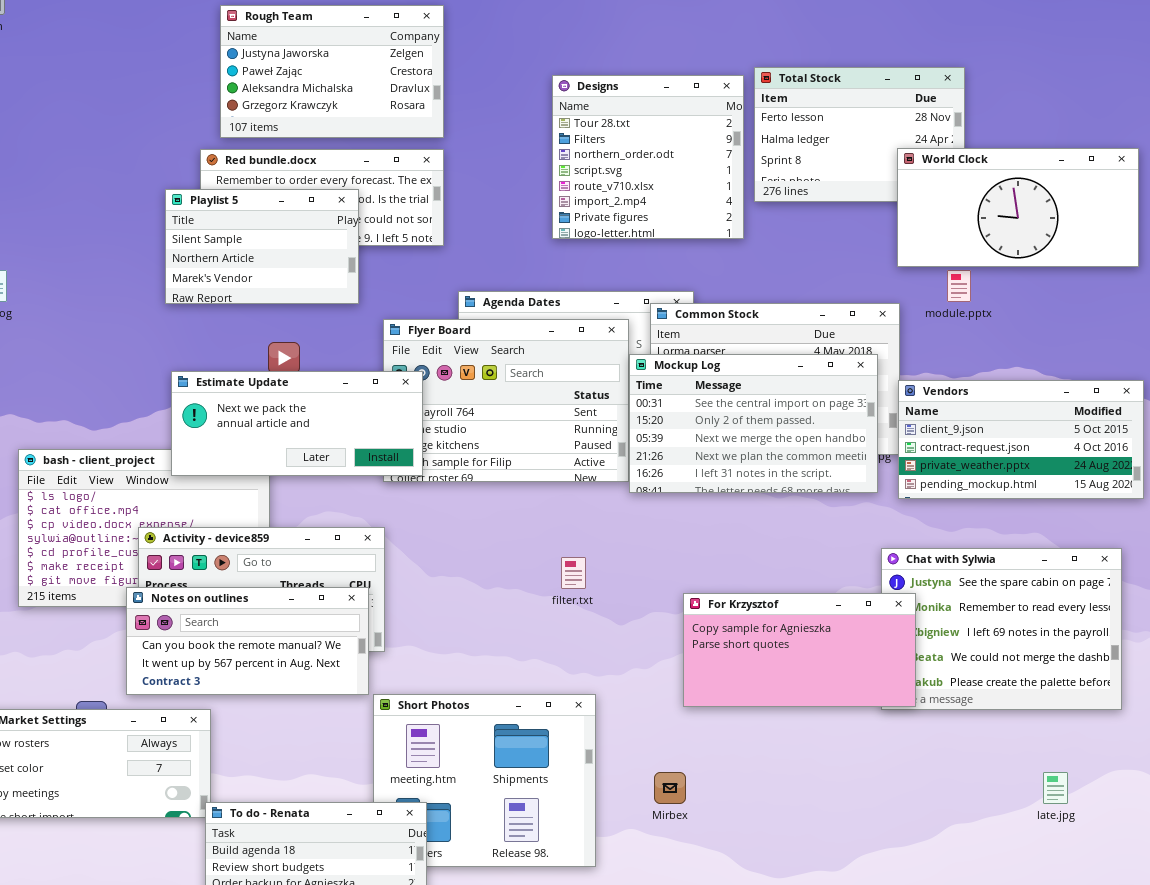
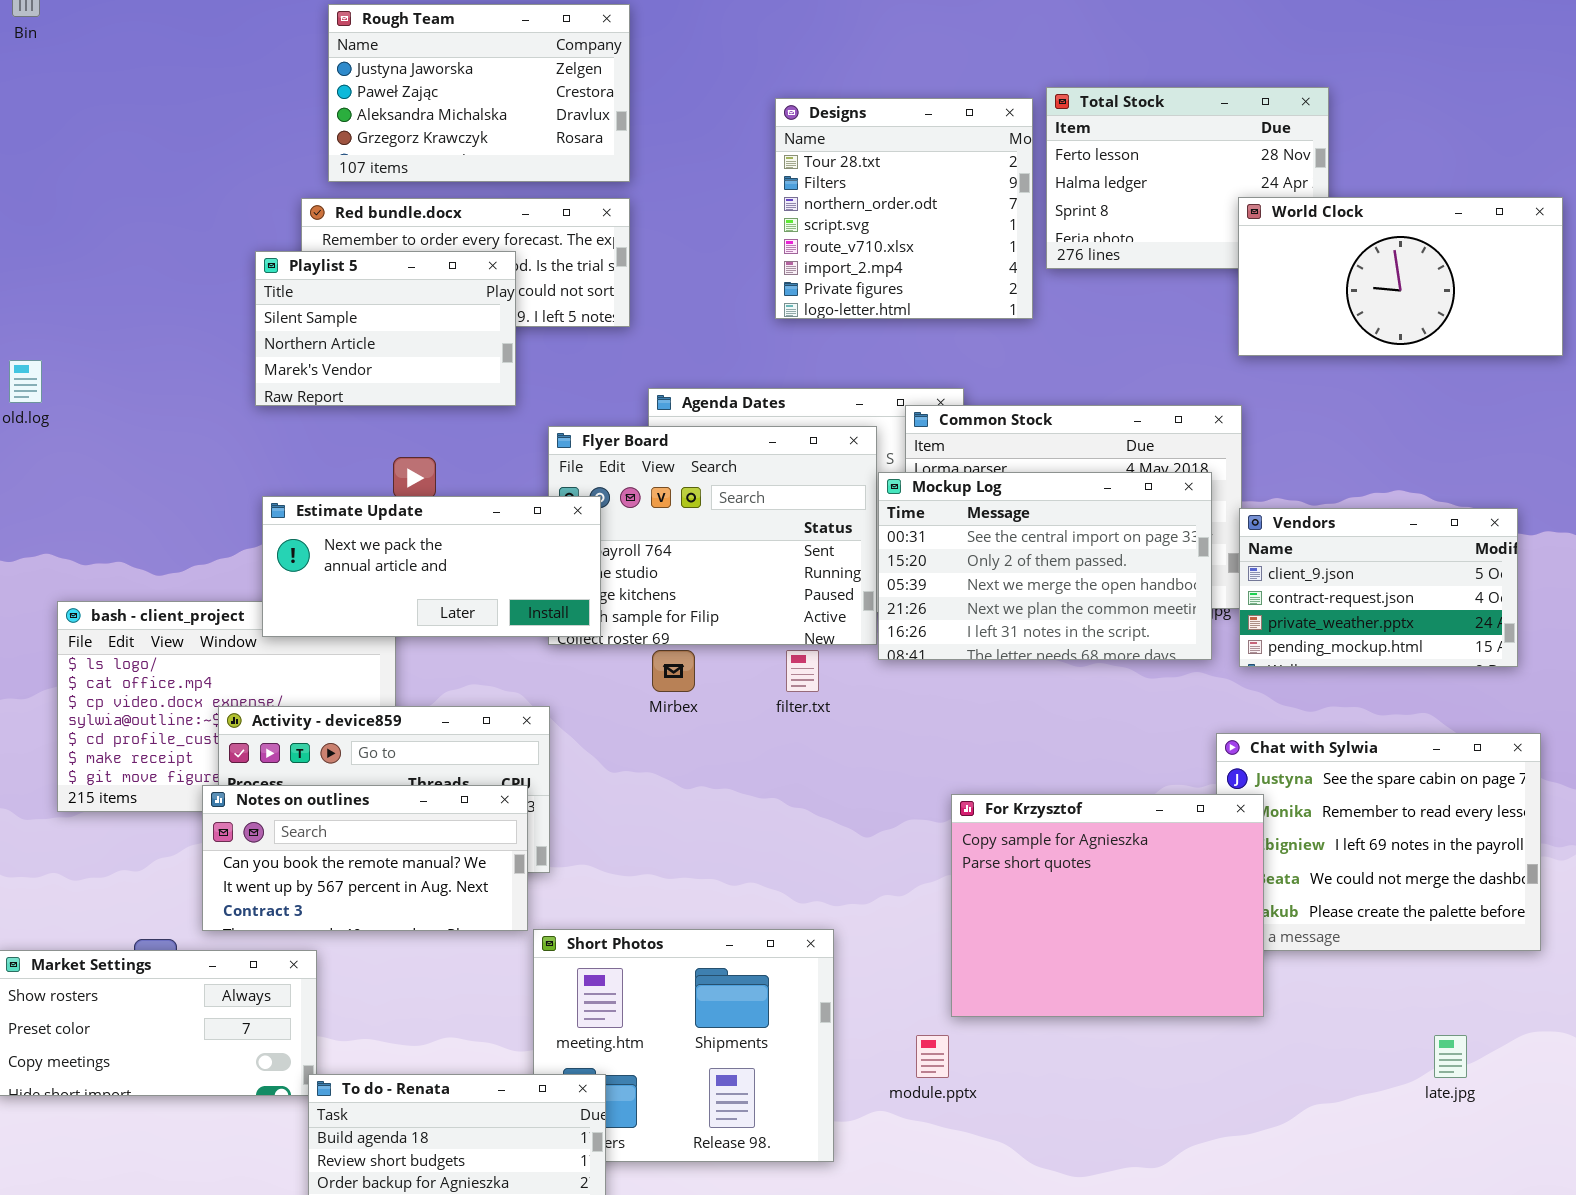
module.pptx: [947,270,971,302] -> [916,1035,949,1078], moved
Vendors: [898,380,1144,499] -> [1239,508,1518,667], resized
filter.txt: [561,557,586,589] -> [786,650,819,692], moved
For Krzysztof: [683,593,916,707] -> [951,794,1264,1017], resized
Mirbex: [654,772,686,804] -> [652,650,695,692], moved

